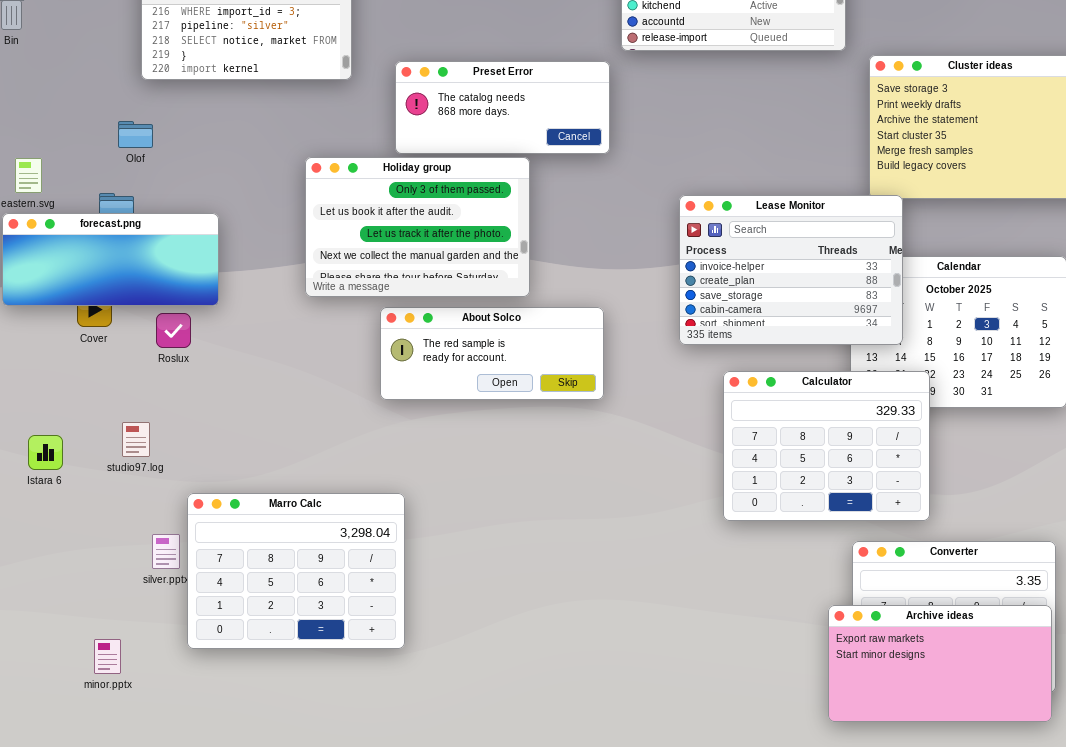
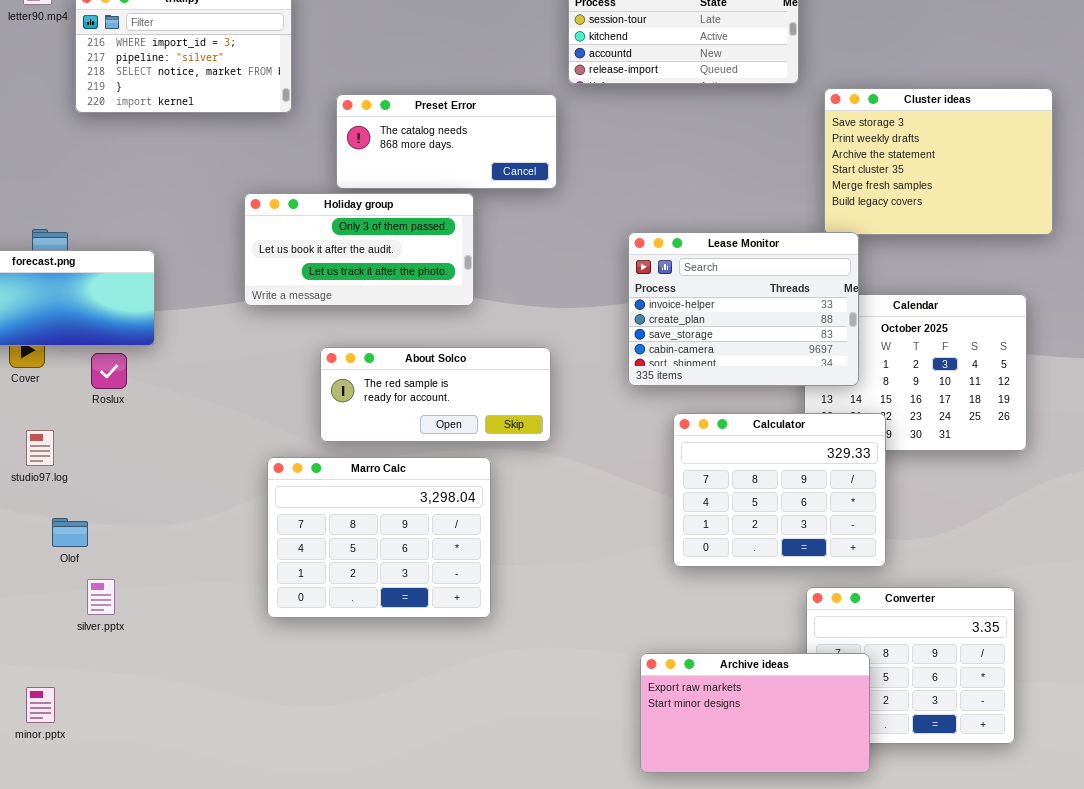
Olof: [118,121,153,148] -> [52,518,88,547], moved
Holiday group: [305,157,530,297] -> [244,193,474,306], resized
studio97.log: [122,422,150,457] -> [26,430,54,466], moved
Marro Calc: [187,493,405,649] -> [267,457,491,618], moved
Archive ideas: [828,605,1052,722] -> [640,653,870,773], moved

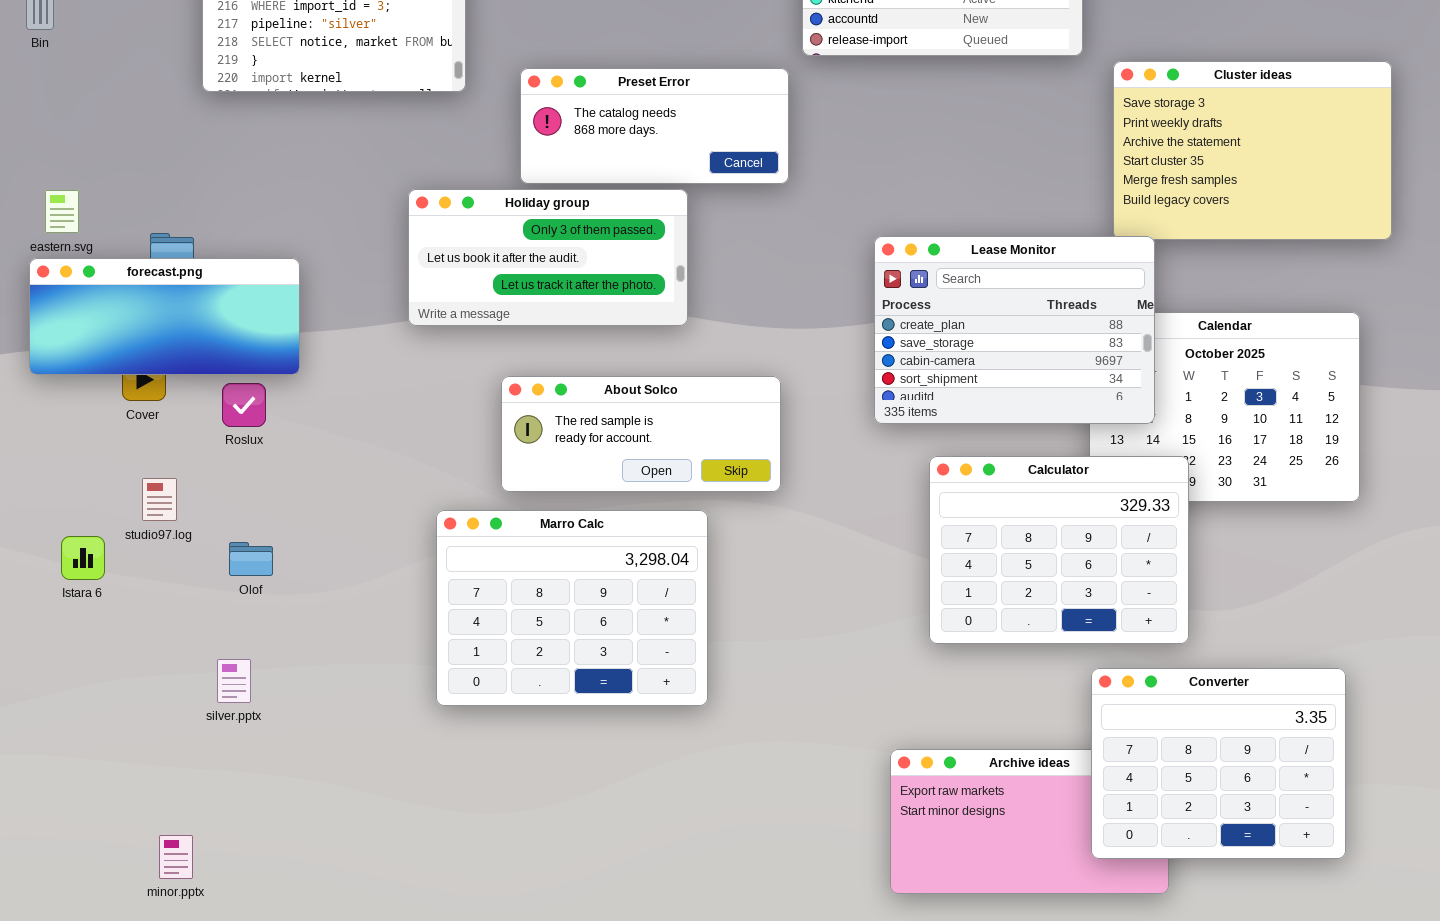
Lease Monitor: [628,232,859,386] -> [874,236,1155,424], scrolled down 1 row
Olof: [52,518,88,547] -> [229,542,273,576], moved
Converter: [806,587,1015,744] -> [1091,668,1346,859], raised
minor.pptx: [26,687,55,723] -> [159,835,193,879], moved

